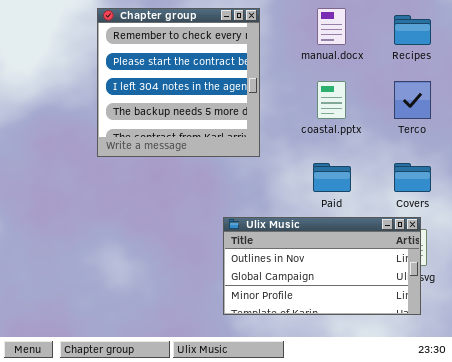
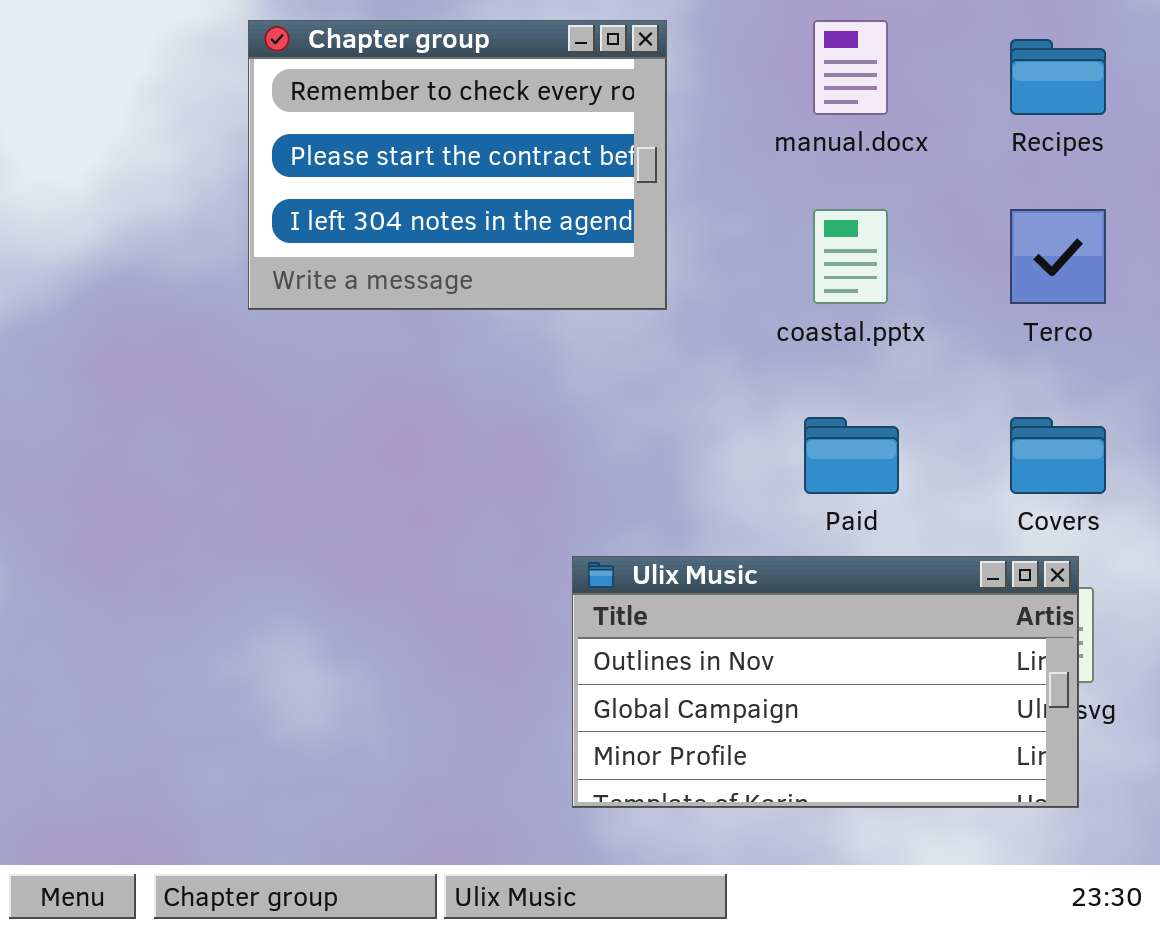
Chapter group: [97,8,260,157] -> [248,20,667,310], resized

